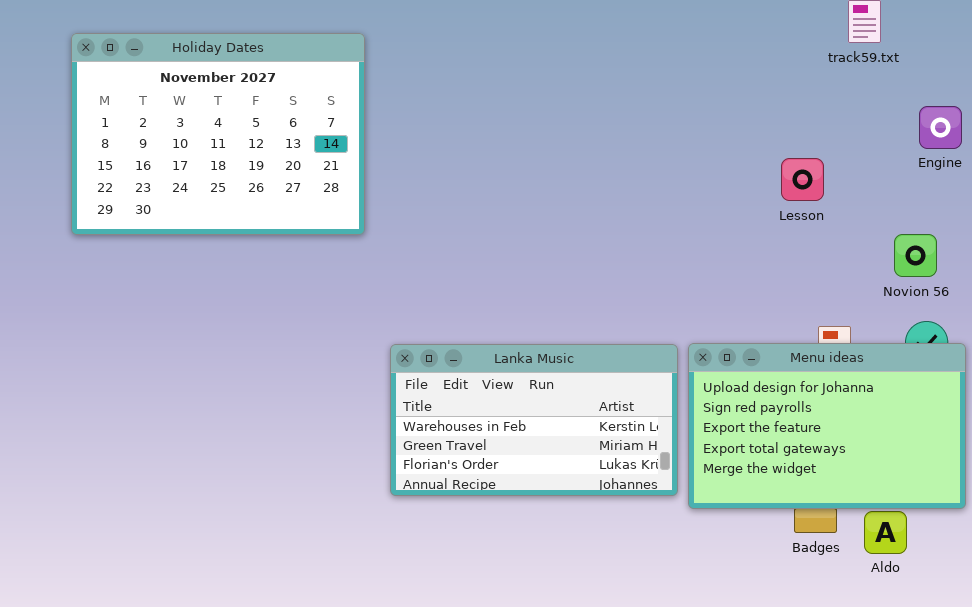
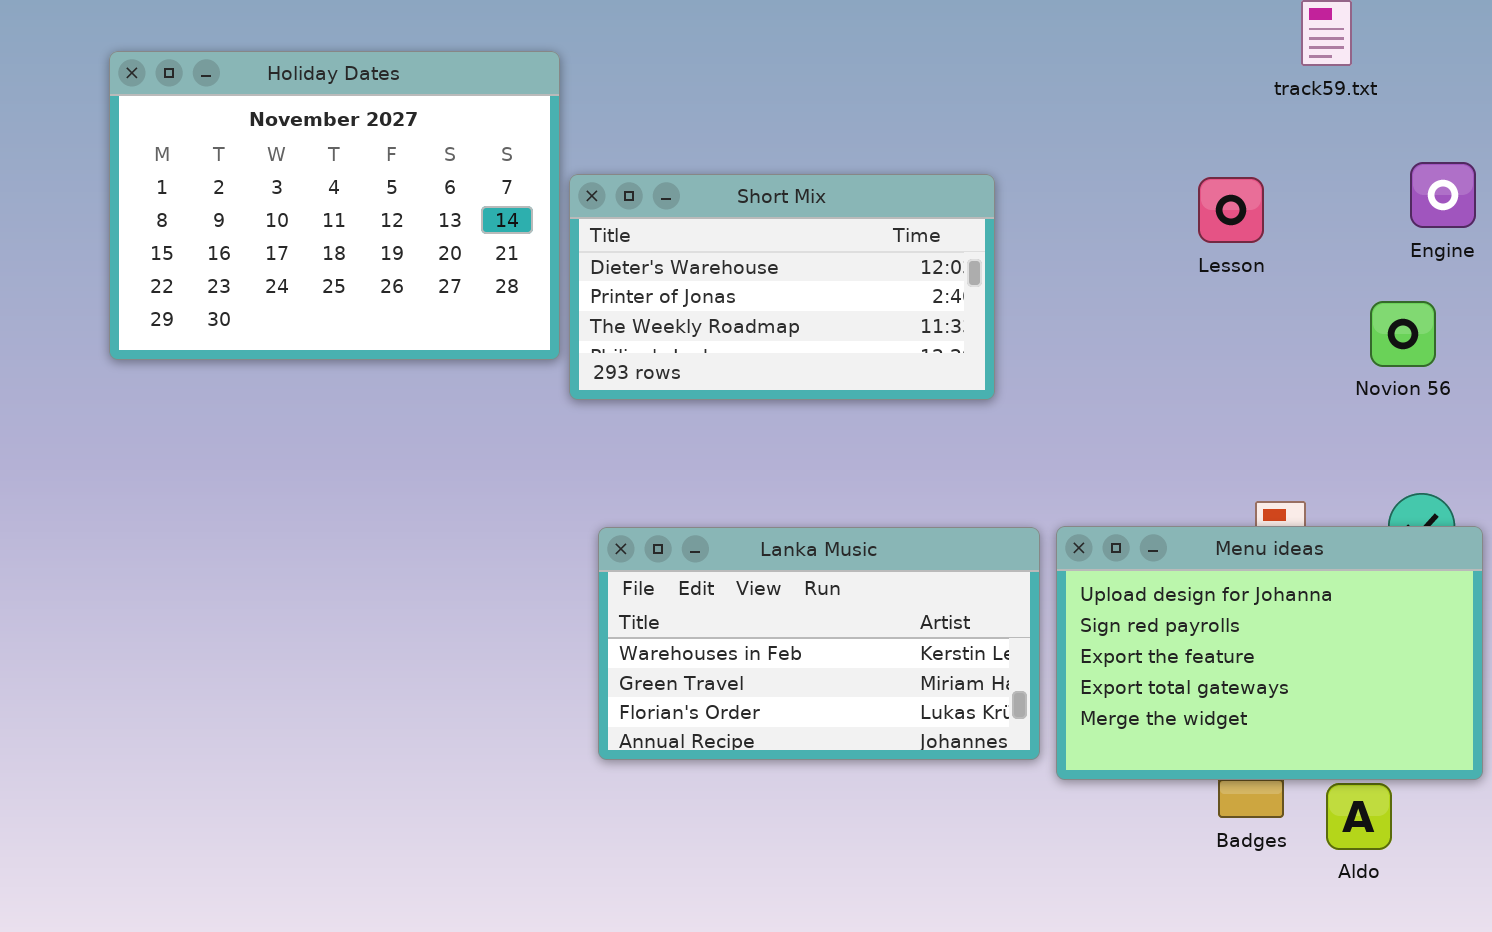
Short Mix: none -> [569,174,995,400], opened
Lesson: [781,158,824,201] -> [1198,177,1264,243], moved
Novion 56: [894,234,937,277] -> [1370,301,1436,367], moved

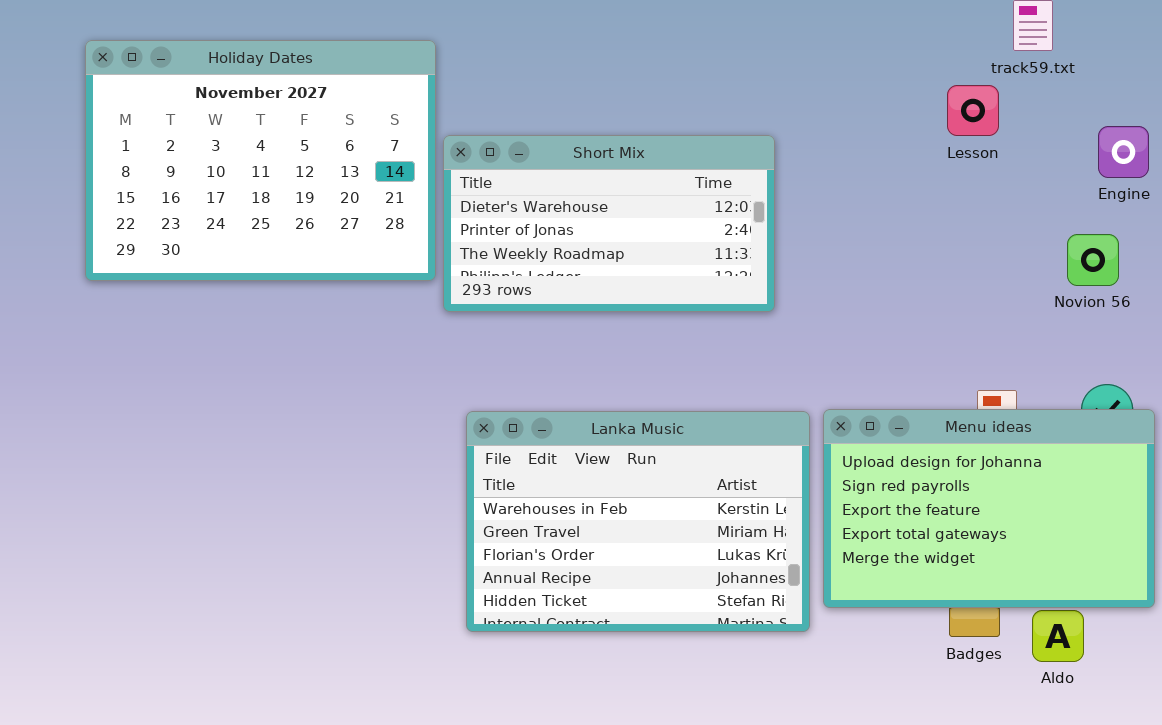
Lesson: [1198,177,1264,243] -> [947,85,999,136], moved
Lanka Music: [598,527,1040,760] -> [466,411,810,632], resized

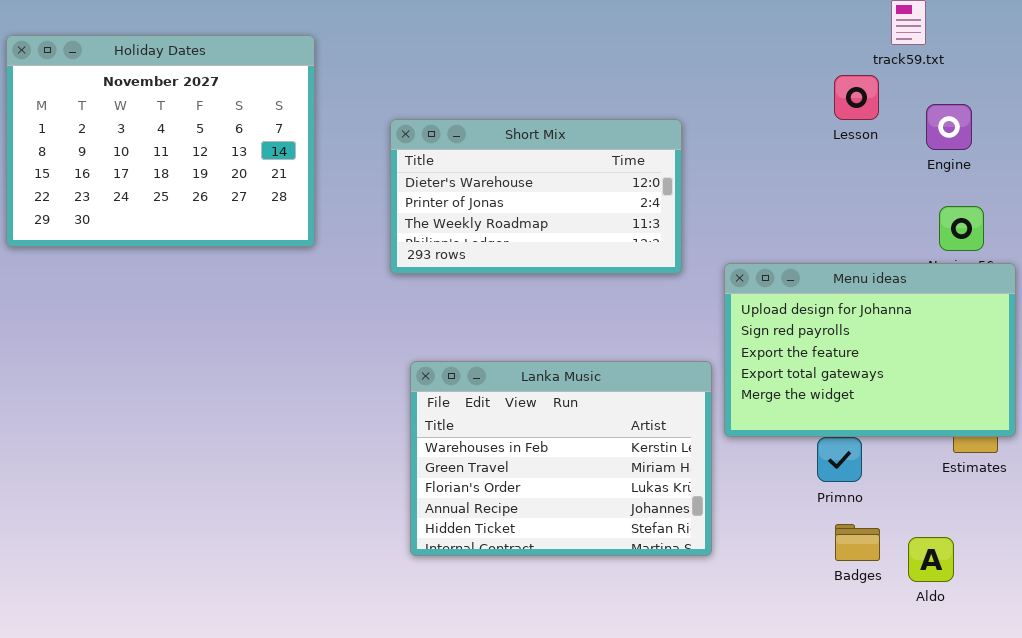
Holiday Dates: [85,40,436,281] -> [6,35,315,247], moved
Engine: [1098,126,1149,178] -> [926,104,972,150], moved
Menu ideas: [823,409,1155,608] -> [724,263,1016,437], moved

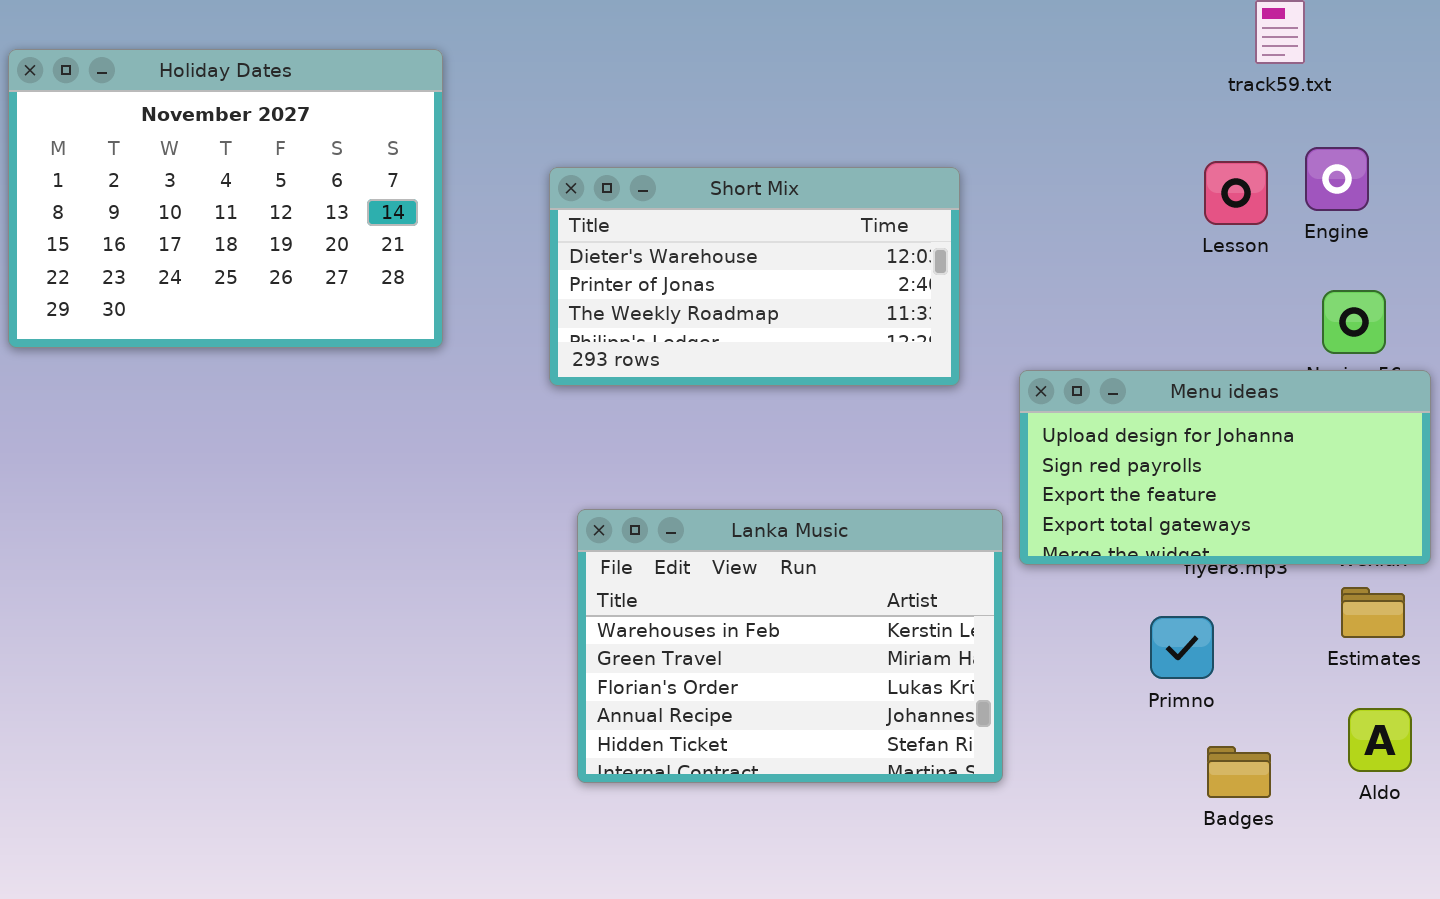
Lesson: [834,75,879,120] -> [1204,161,1268,225], moved
Menu ideas: [724,263,1016,437] -> [1019,370,1431,565], resized
Badges: [835,524,880,561] -> [1207,746,1271,798], moved
Aldo: [908,537,954,582] -> [1348,708,1412,772], moved

